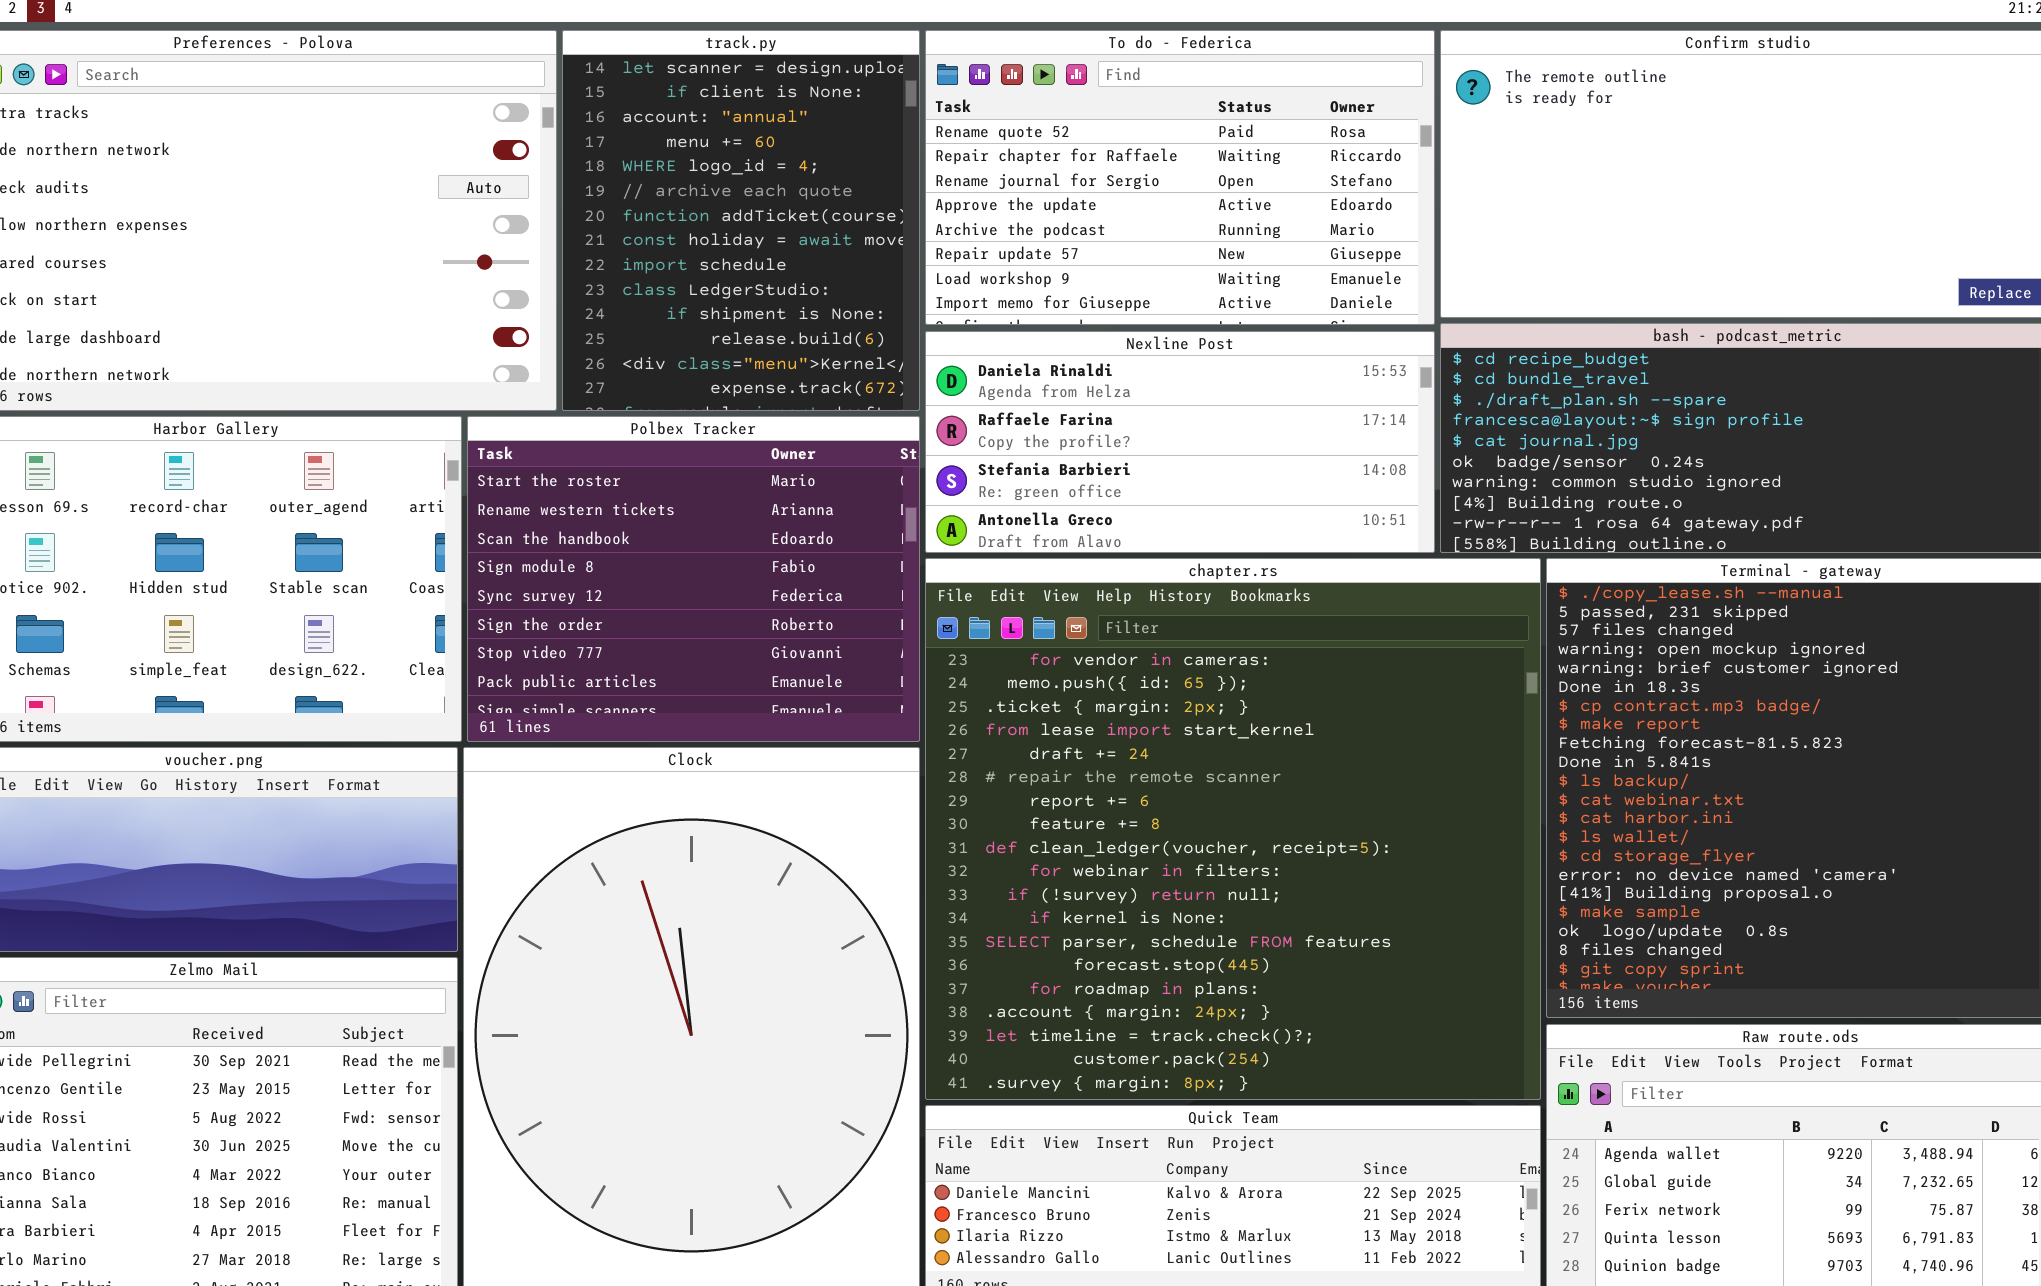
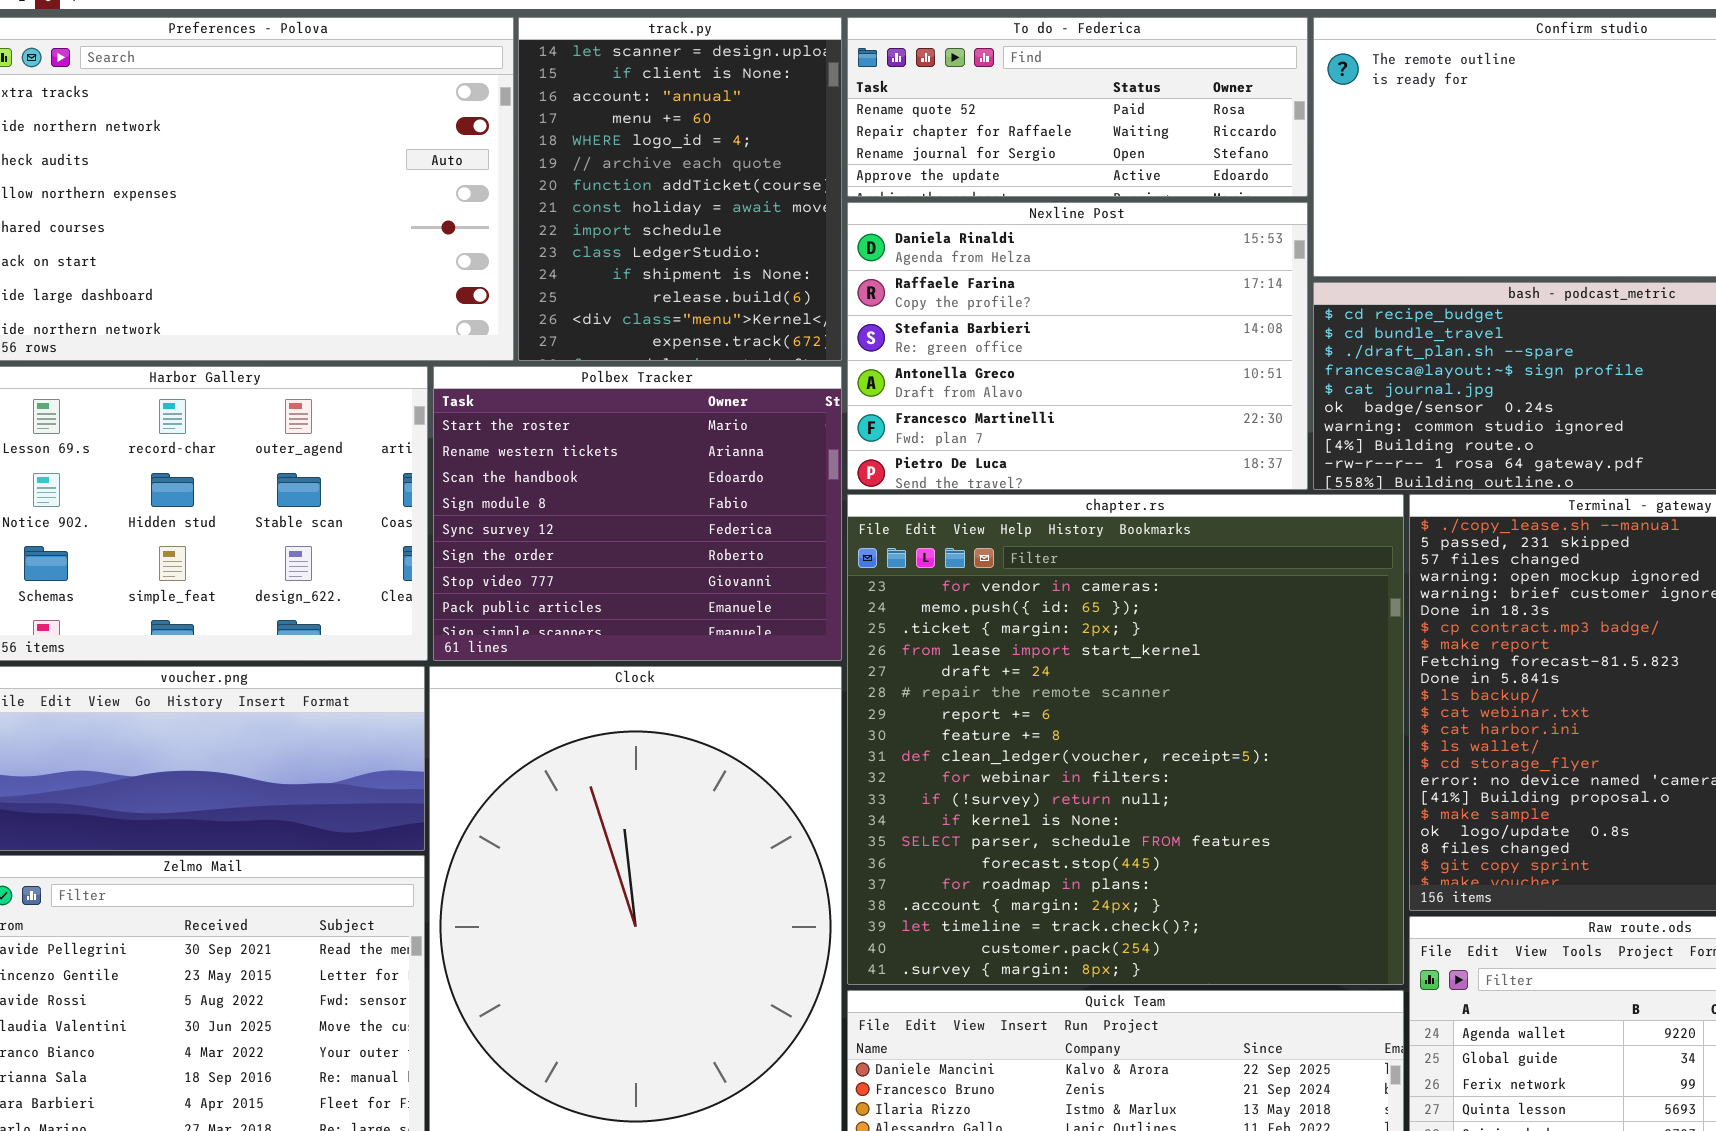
To do - Federica: [925,30,1435,325] -> [847,17,1308,197], resized
Nexline Post: [925,331,1435,553] -> [847,202,1308,490], resized

